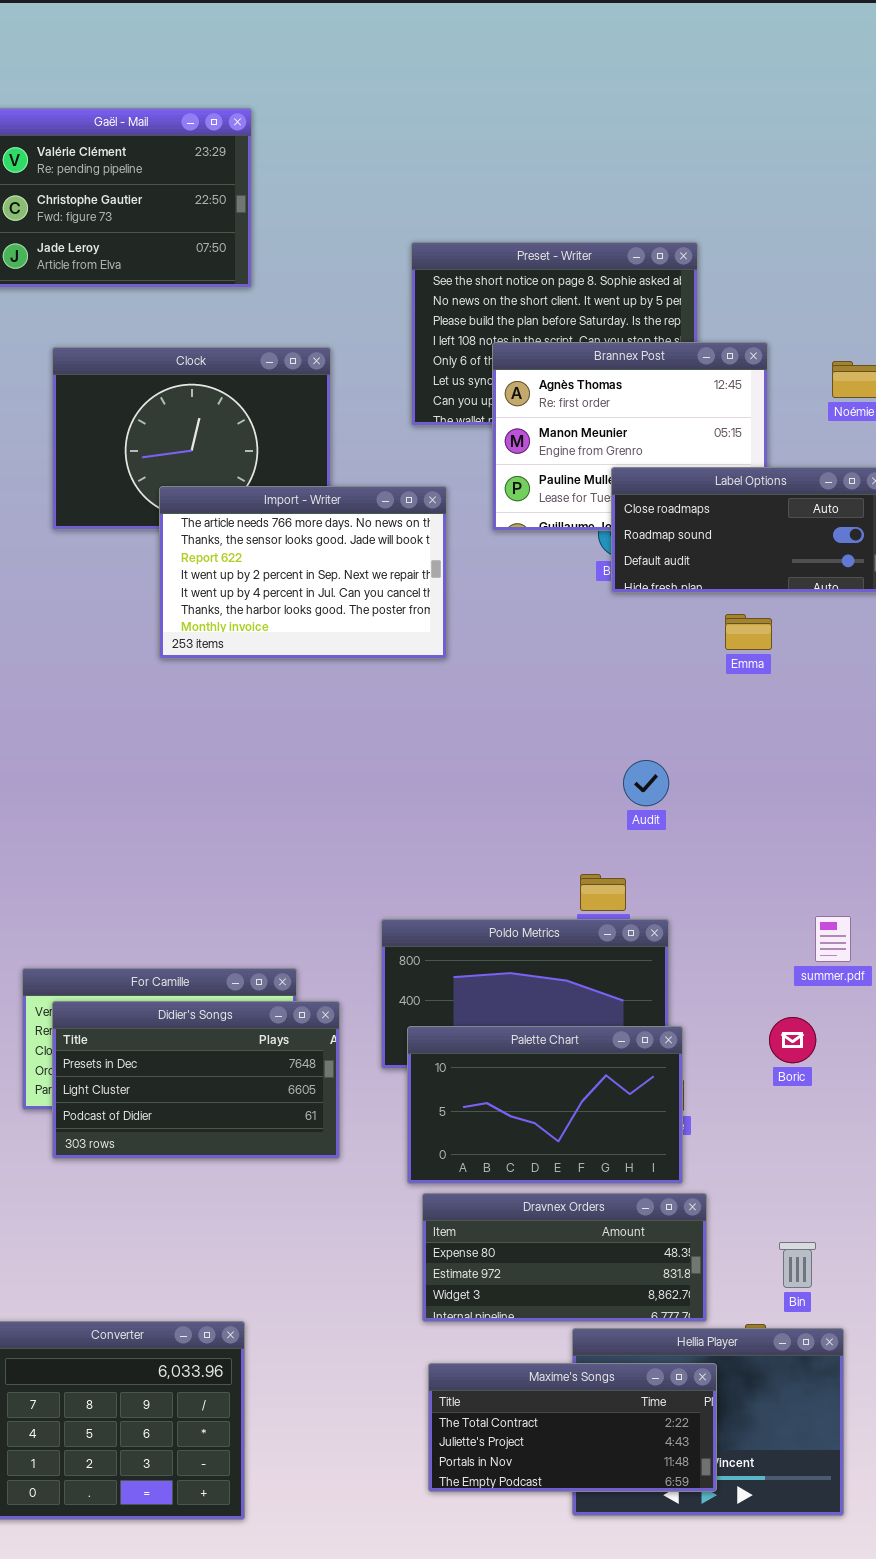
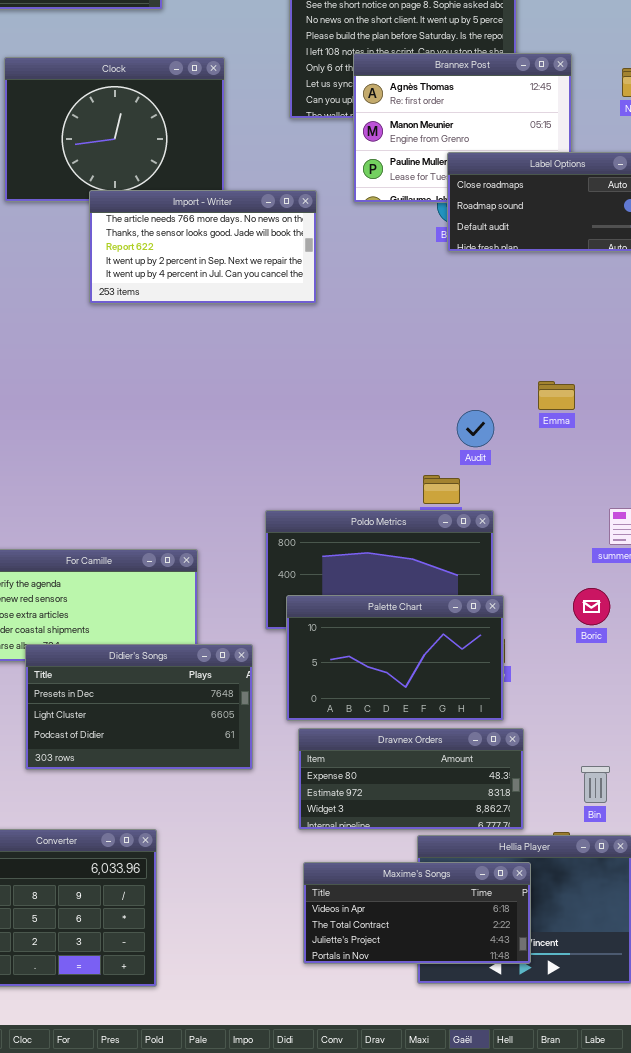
Import - Writer: [159,486,447,659] -> [89,190,317,304], resized
Emma: [725,614,772,650] -> [538,381,575,410], moved
Audit: [623,760,669,806] -> [457,410,494,447], moved
Didier's Songs: [52,1001,340,1159] -> [25,644,253,770], moved
Maxime's Songs: [428,1363,717,1492] -> [303,862,531,964], scrolled up 1 row

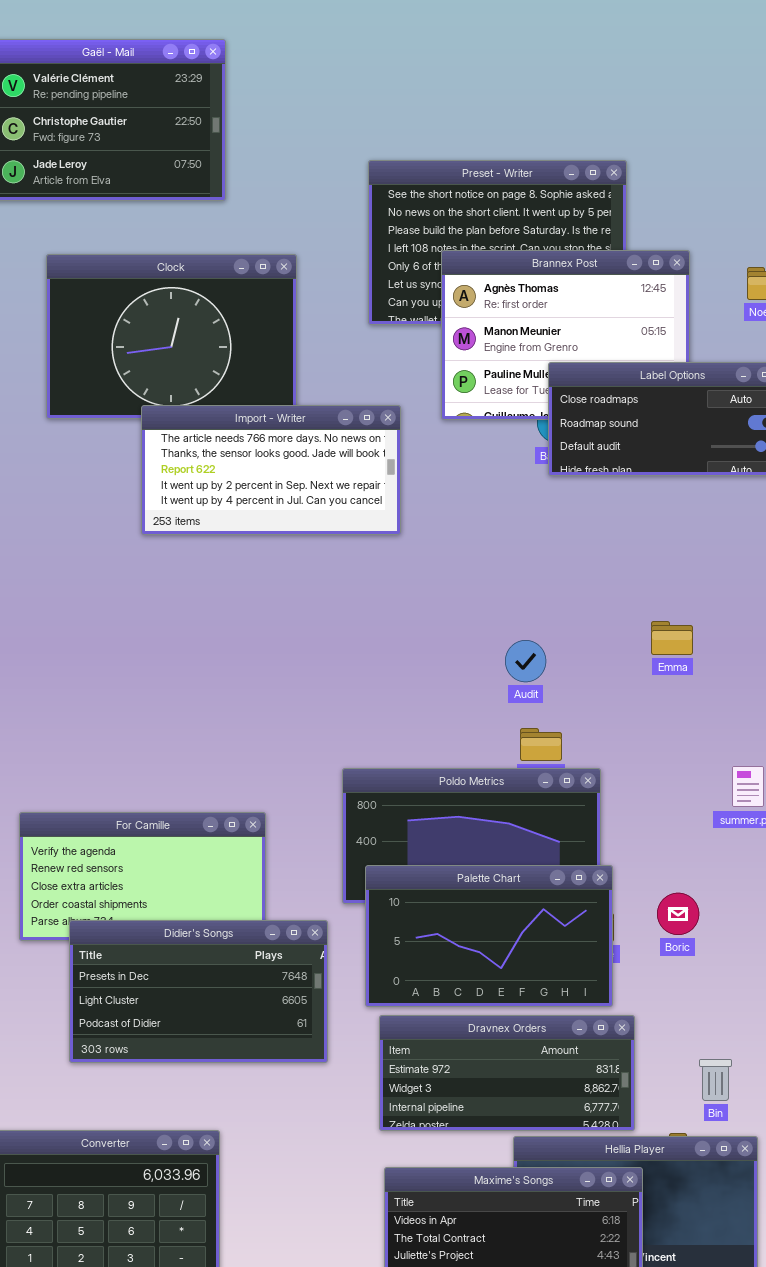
Audit: [457,410,494,447] -> [505,640,546,682], moved
Boric: [573,588,610,625] -> [657,893,699,935], moved
Dravnex Orders: [298,728,524,830] -> [379,1015,635,1131], scrolled down 1 row

